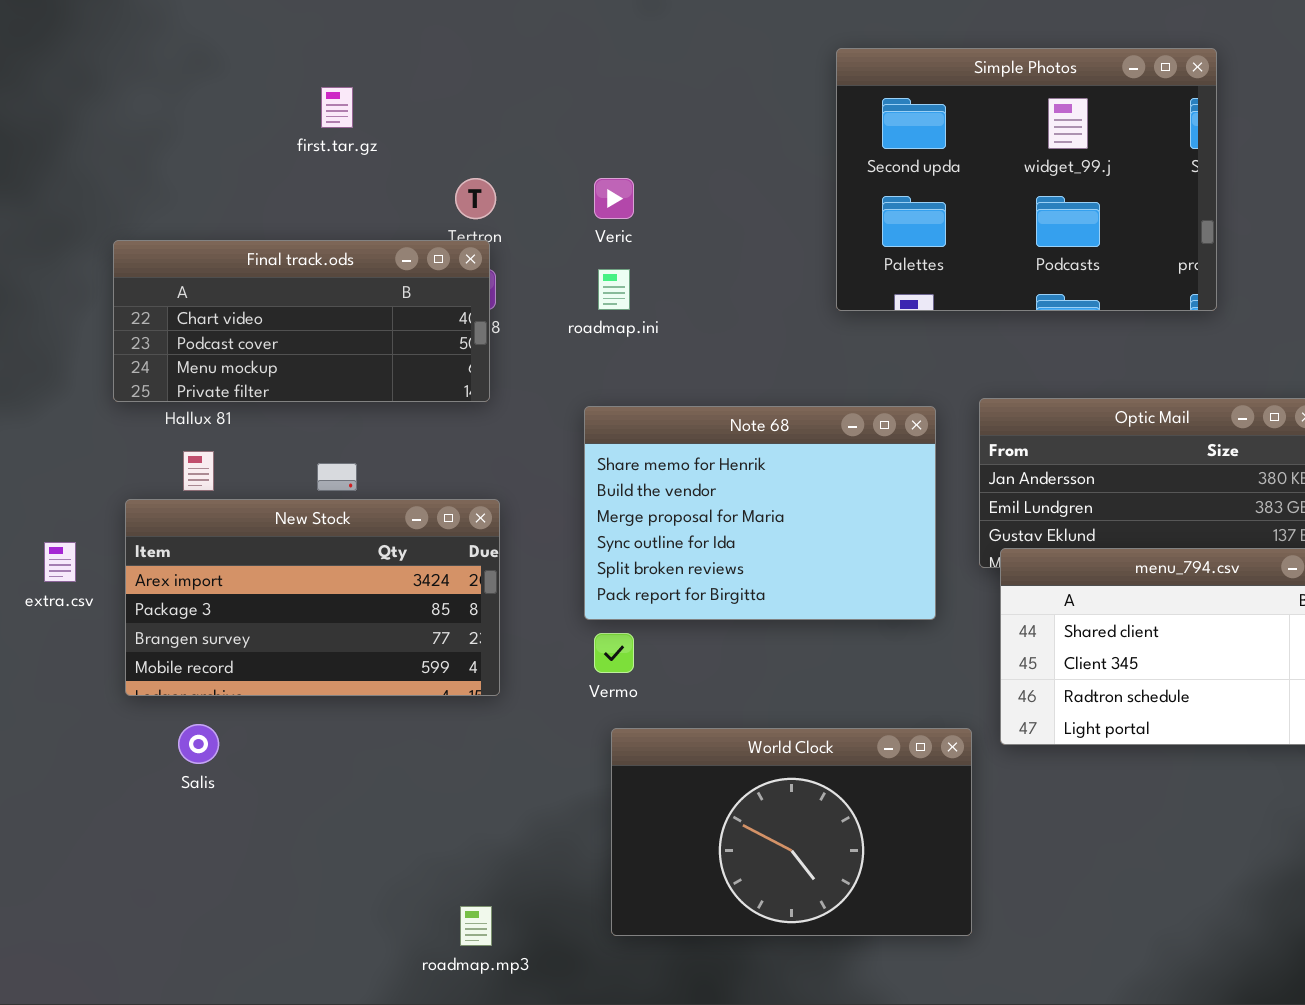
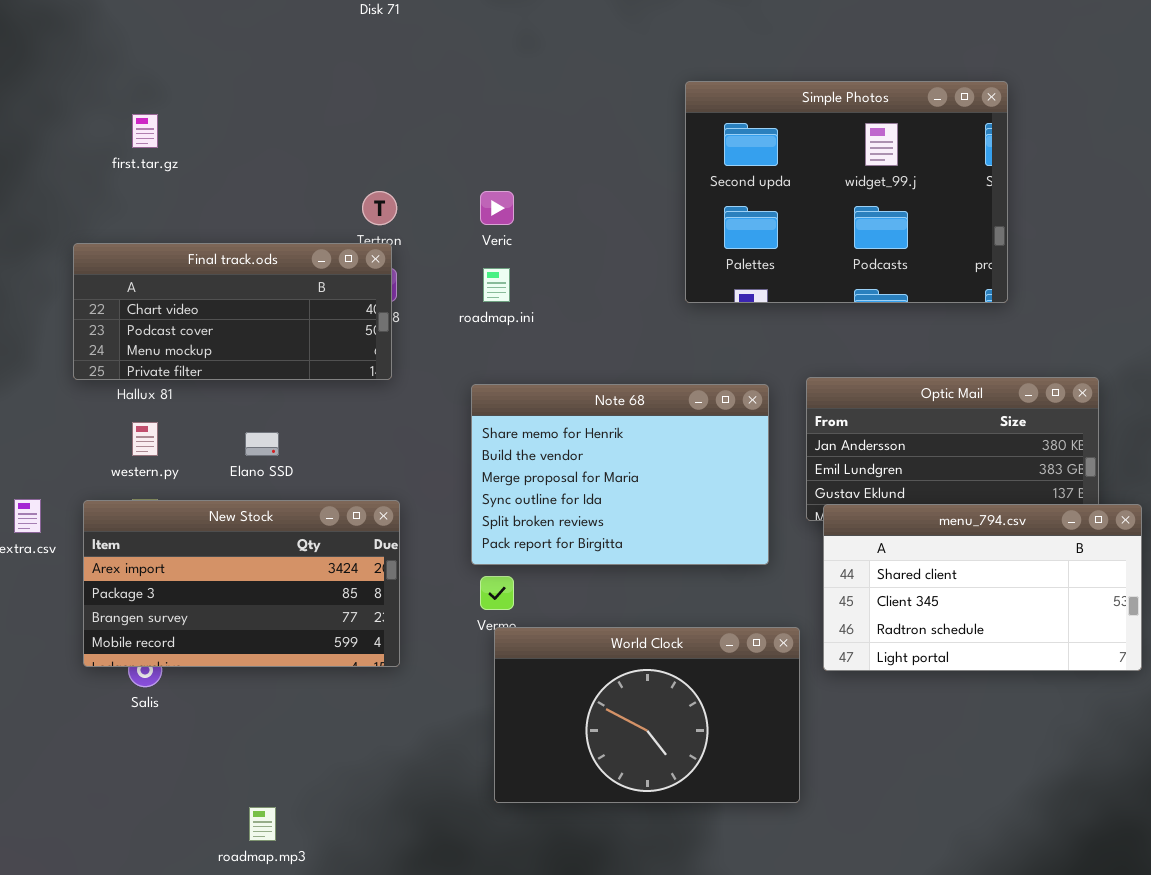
first.tar.gz: [321,87,353,128] -> [132,114,158,148], moved
New Stock: [125,499,500,696] -> [83,500,400,667], moved
World Clock: [611,728,972,936] -> [494,627,800,803], moved
roadmap.mp3: [460,906,492,946] -> [249,807,276,841], moved

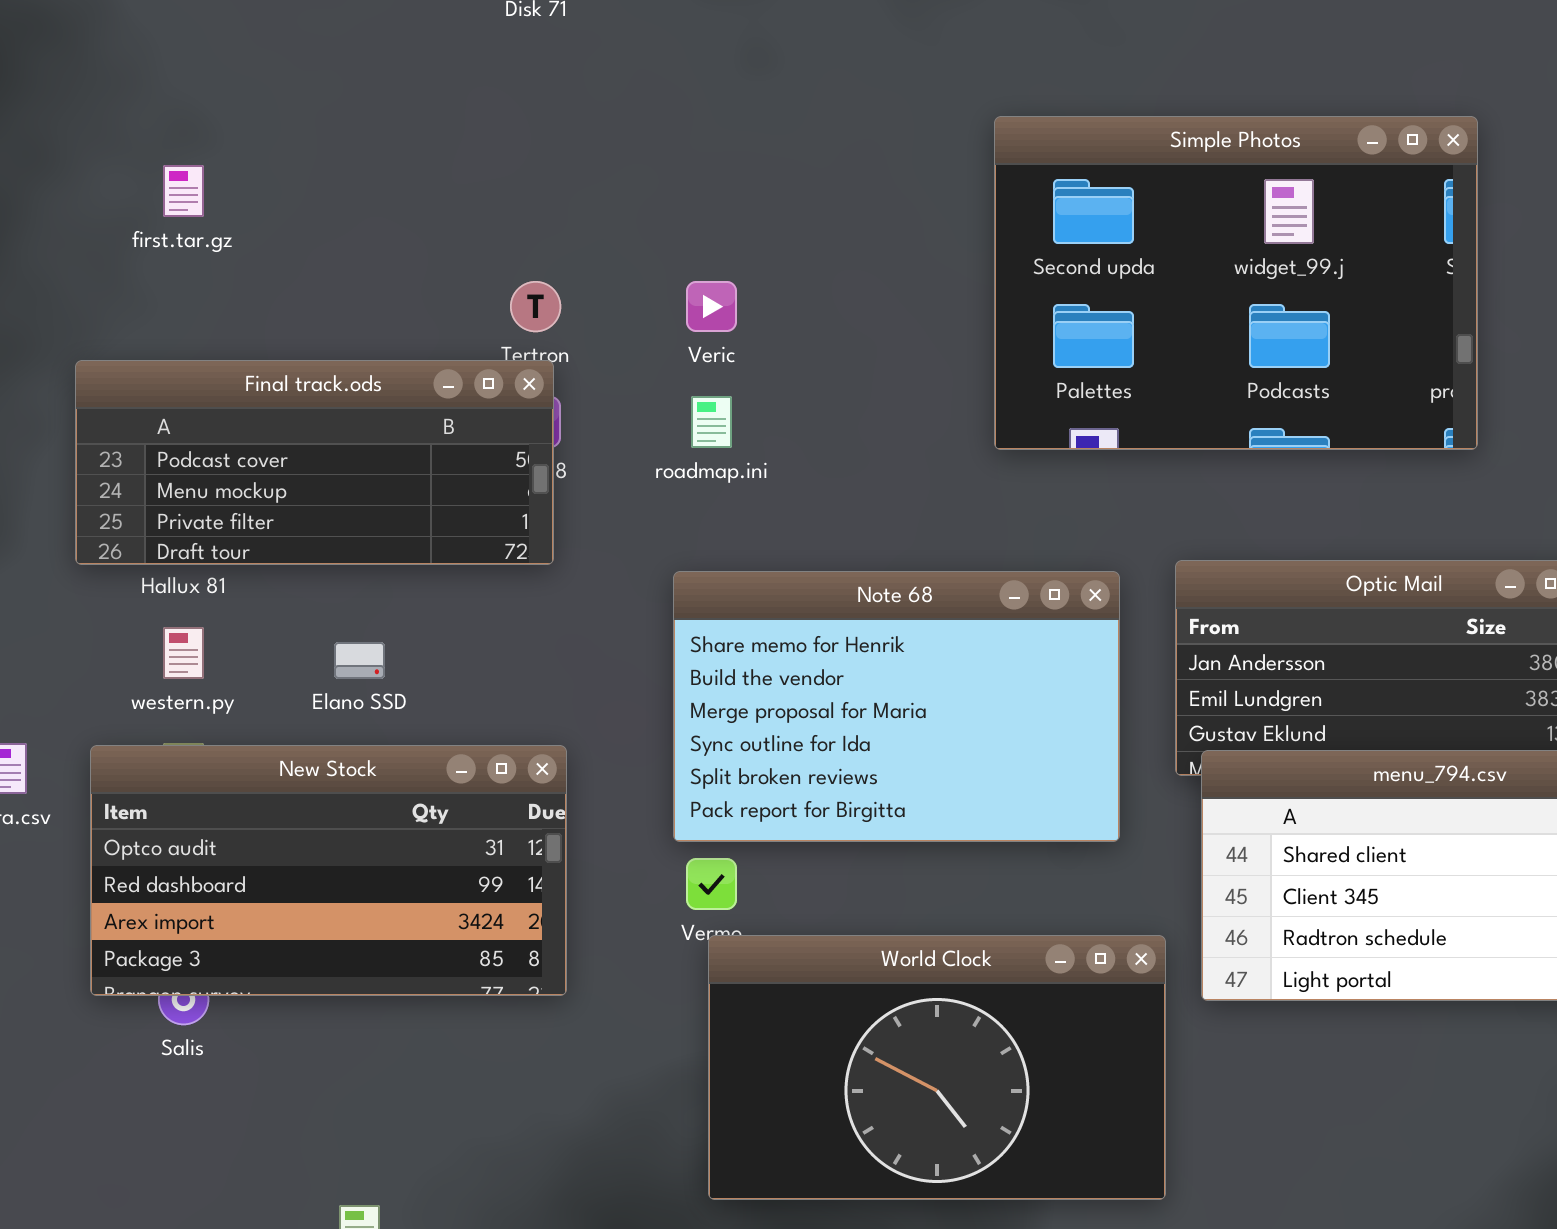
Final track.ods: [73,243,392,380] -> [75,360,554,565], scrolled down 1 row
New Stock: [83,500,400,667] -> [90,745,567,996], scrolled up 2 rows

